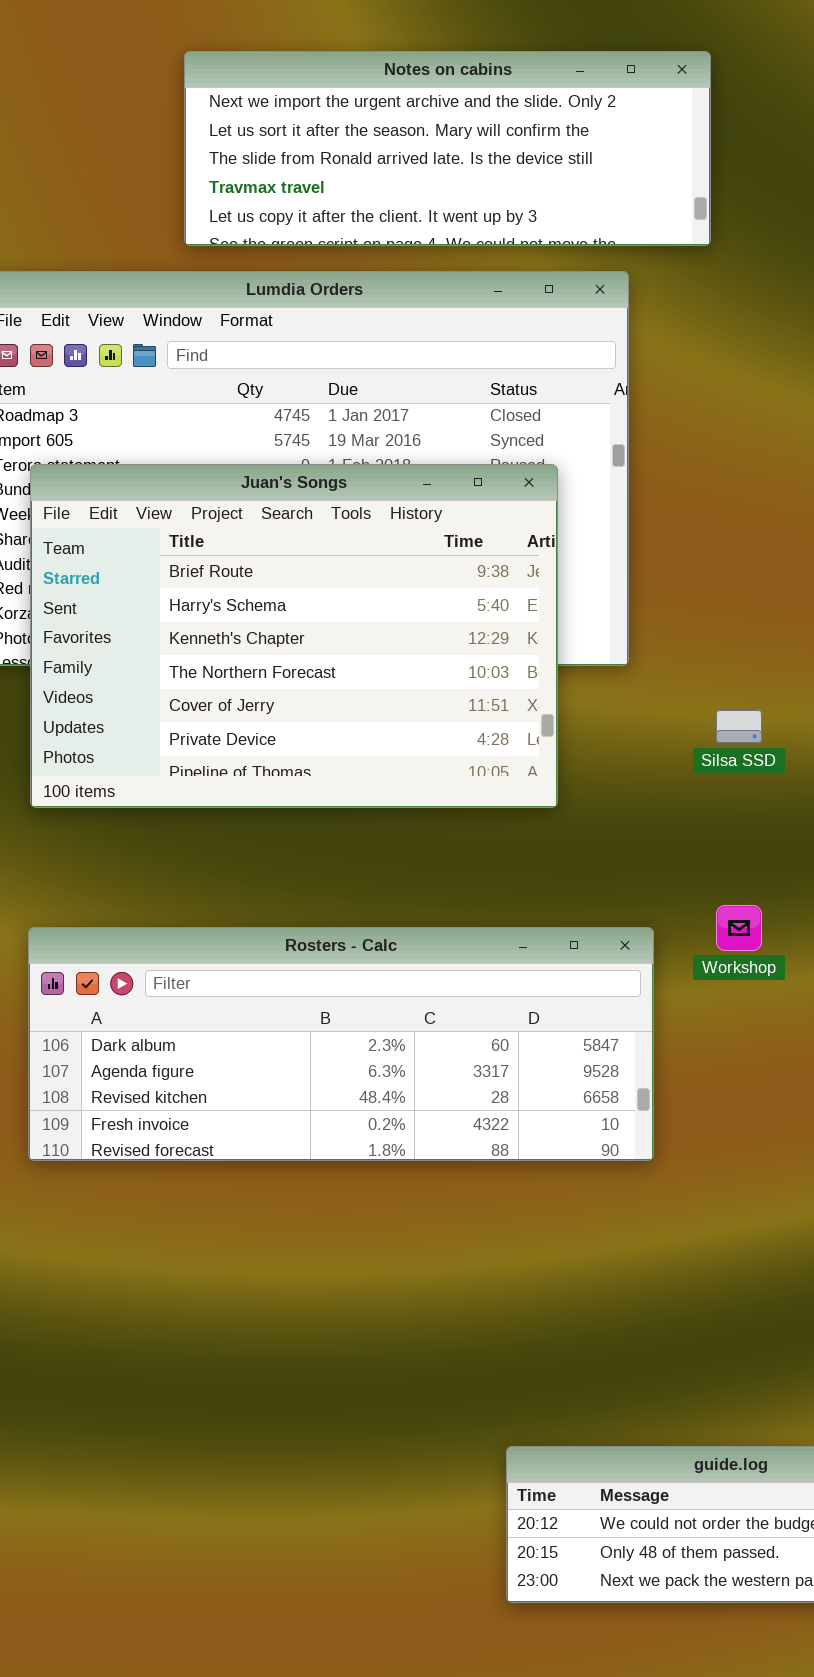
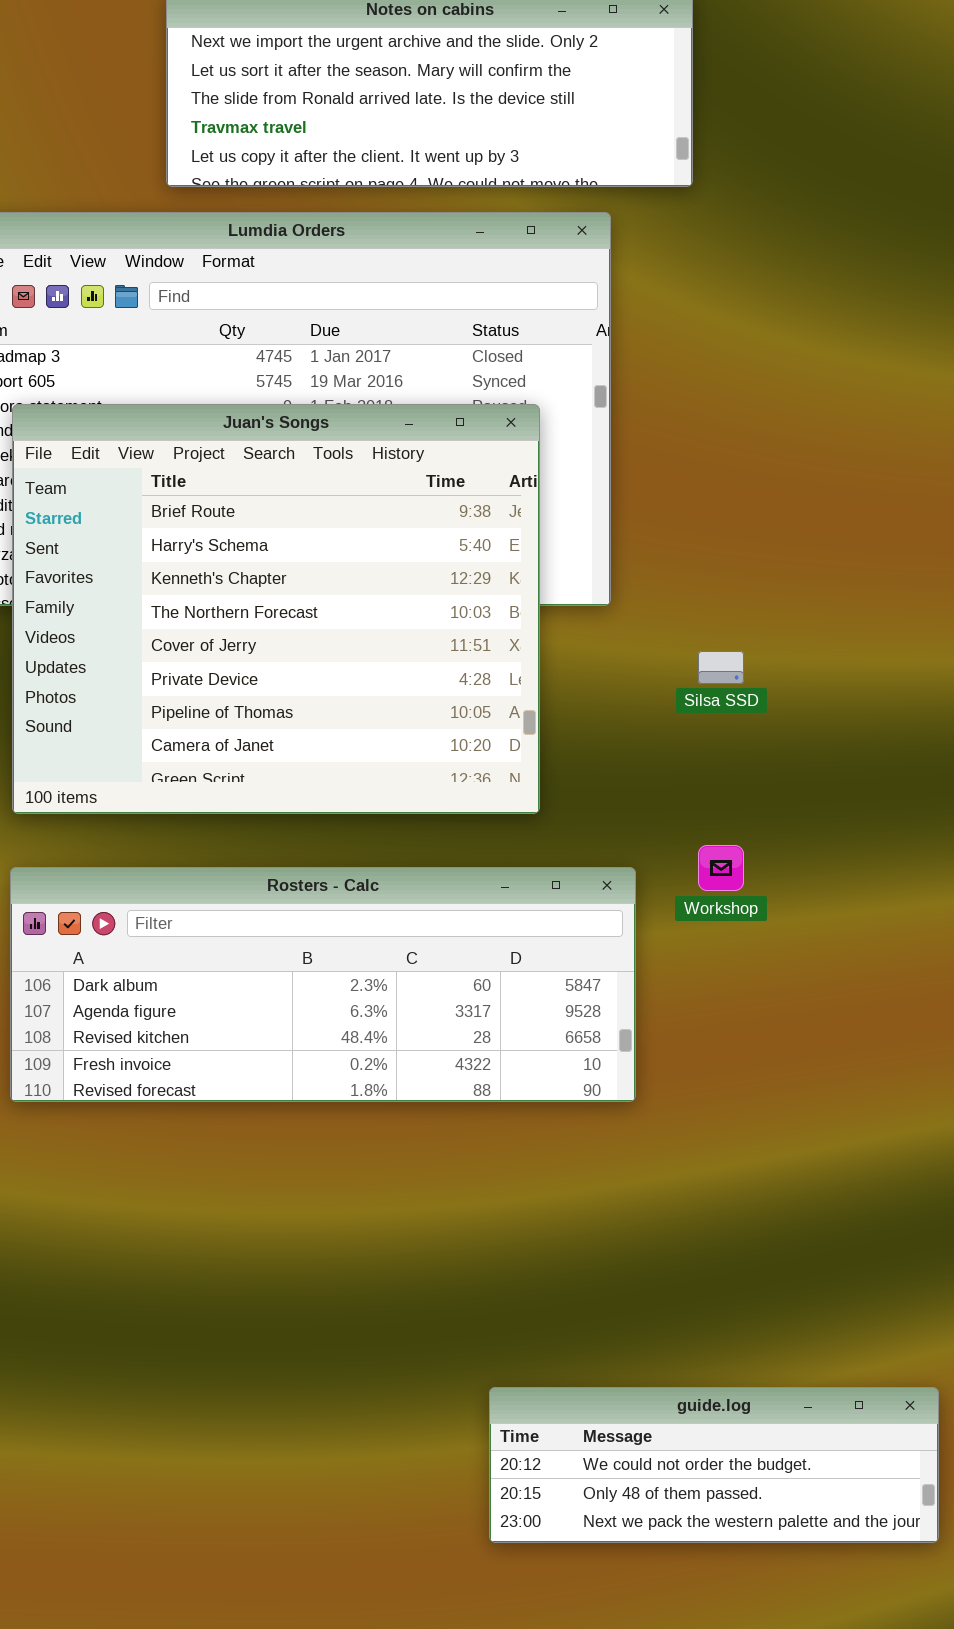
Juan's Songs: [30,464,558,808] -> [12,404,540,814], resized

